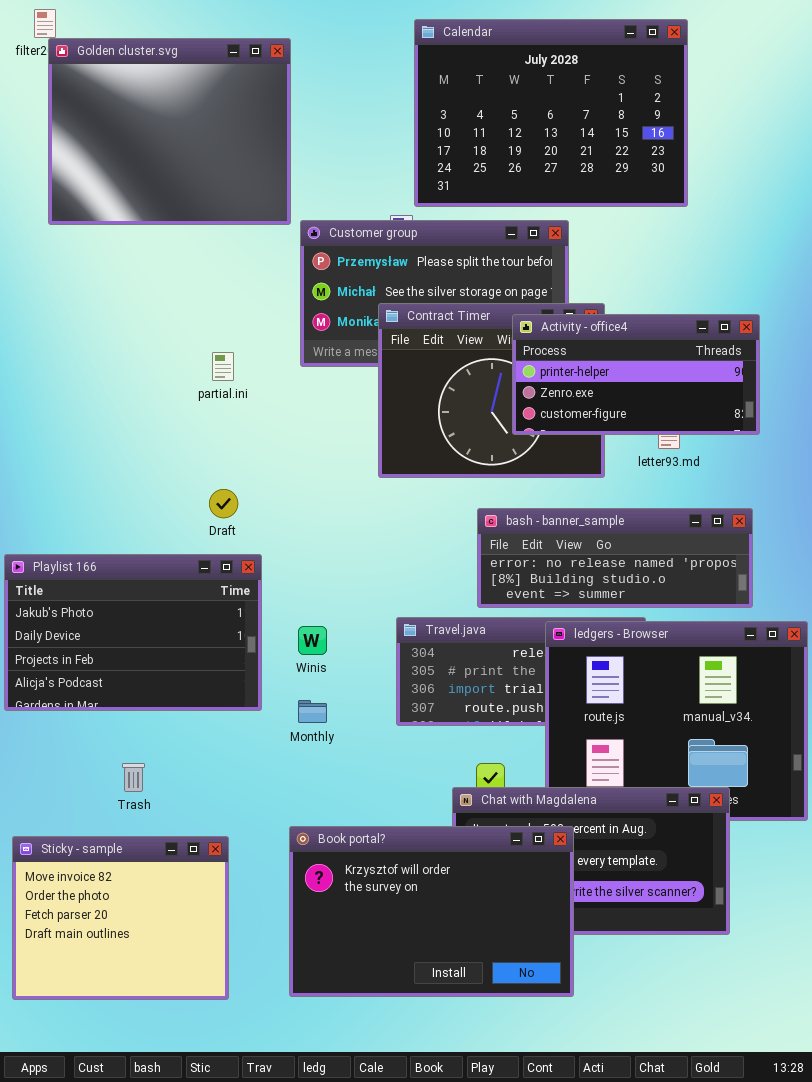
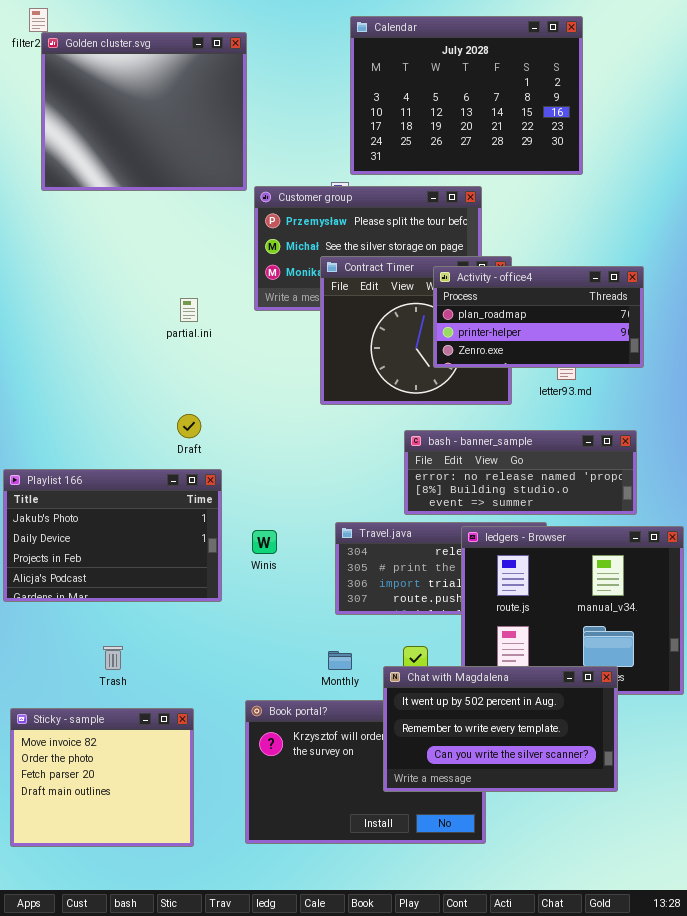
Activity - office4: [512,314,760,435] -> [433,266,644,368], scrolled up 1 row
Monthly: [298,700,327,723] -> [328,651,352,670], moved
Chat with Magdalena: [452,787,730,935] -> [383,666,618,792], raised

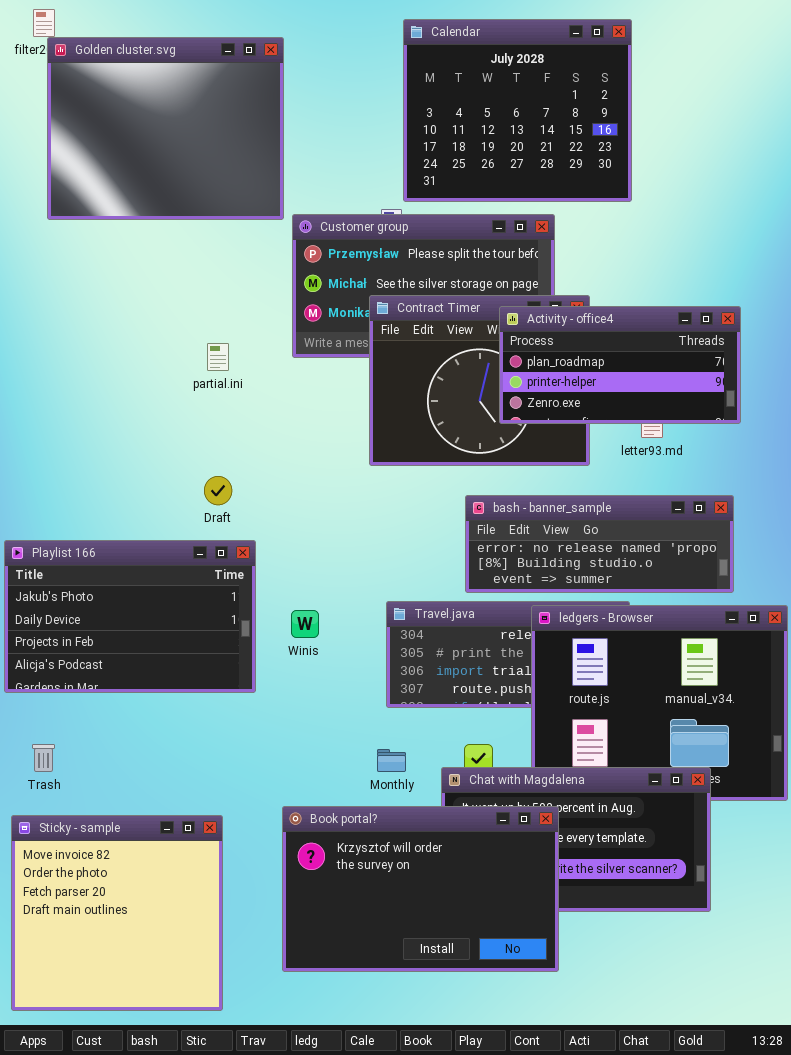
Calendar: [350,16,583,175] -> [403,19,632,202], resized
Trash: [103,646,123,670] -> [32,744,55,772], moved
Book portal?: [245,700,486,844] -> [282,806,559,972], raised
Sticky - sample: [10,708,194,847] -> [11,815,223,1011], resized

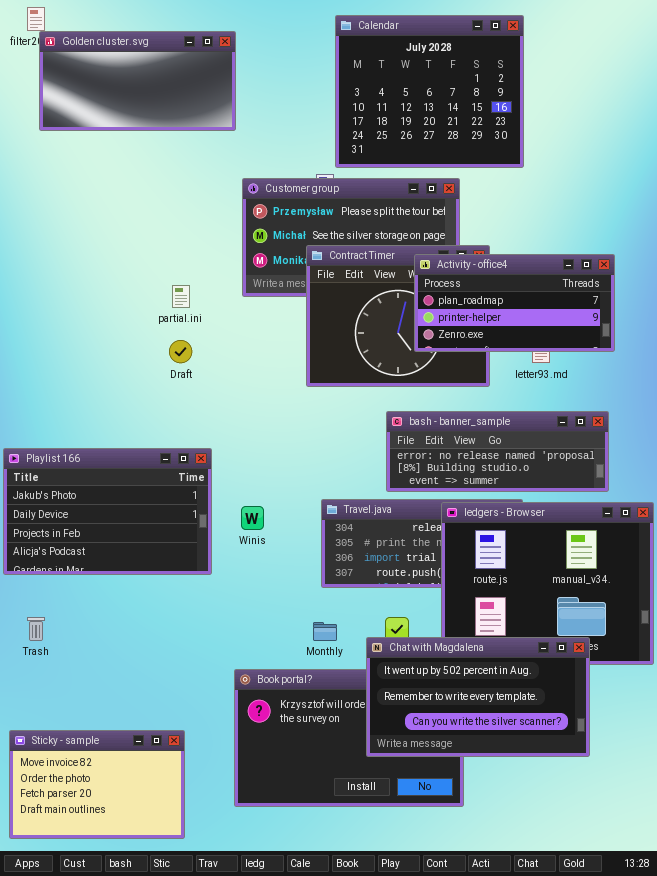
Golden cluster.svg: [47,37,284,220] -> [39,31,236,131], resized
Draft: [204,476,232,505] -> [169,340,192,363], moved
Chat with Magdalena: [441,767,711,912] -> [366,637,590,757], raised
Sticky - sample: [11,815,223,1011] -> [9,730,185,839], resized

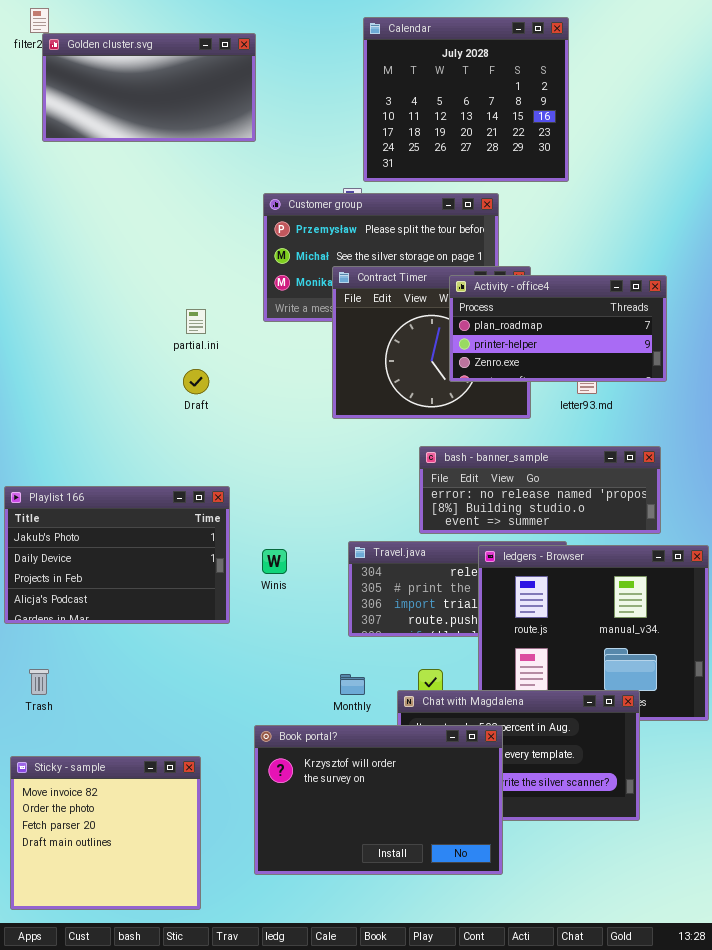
Book portal?: [234,669,464,807] -> [254,725,503,875], raised
Sticky - sample: [9,730,185,839] -> [10,756,201,910], resized

